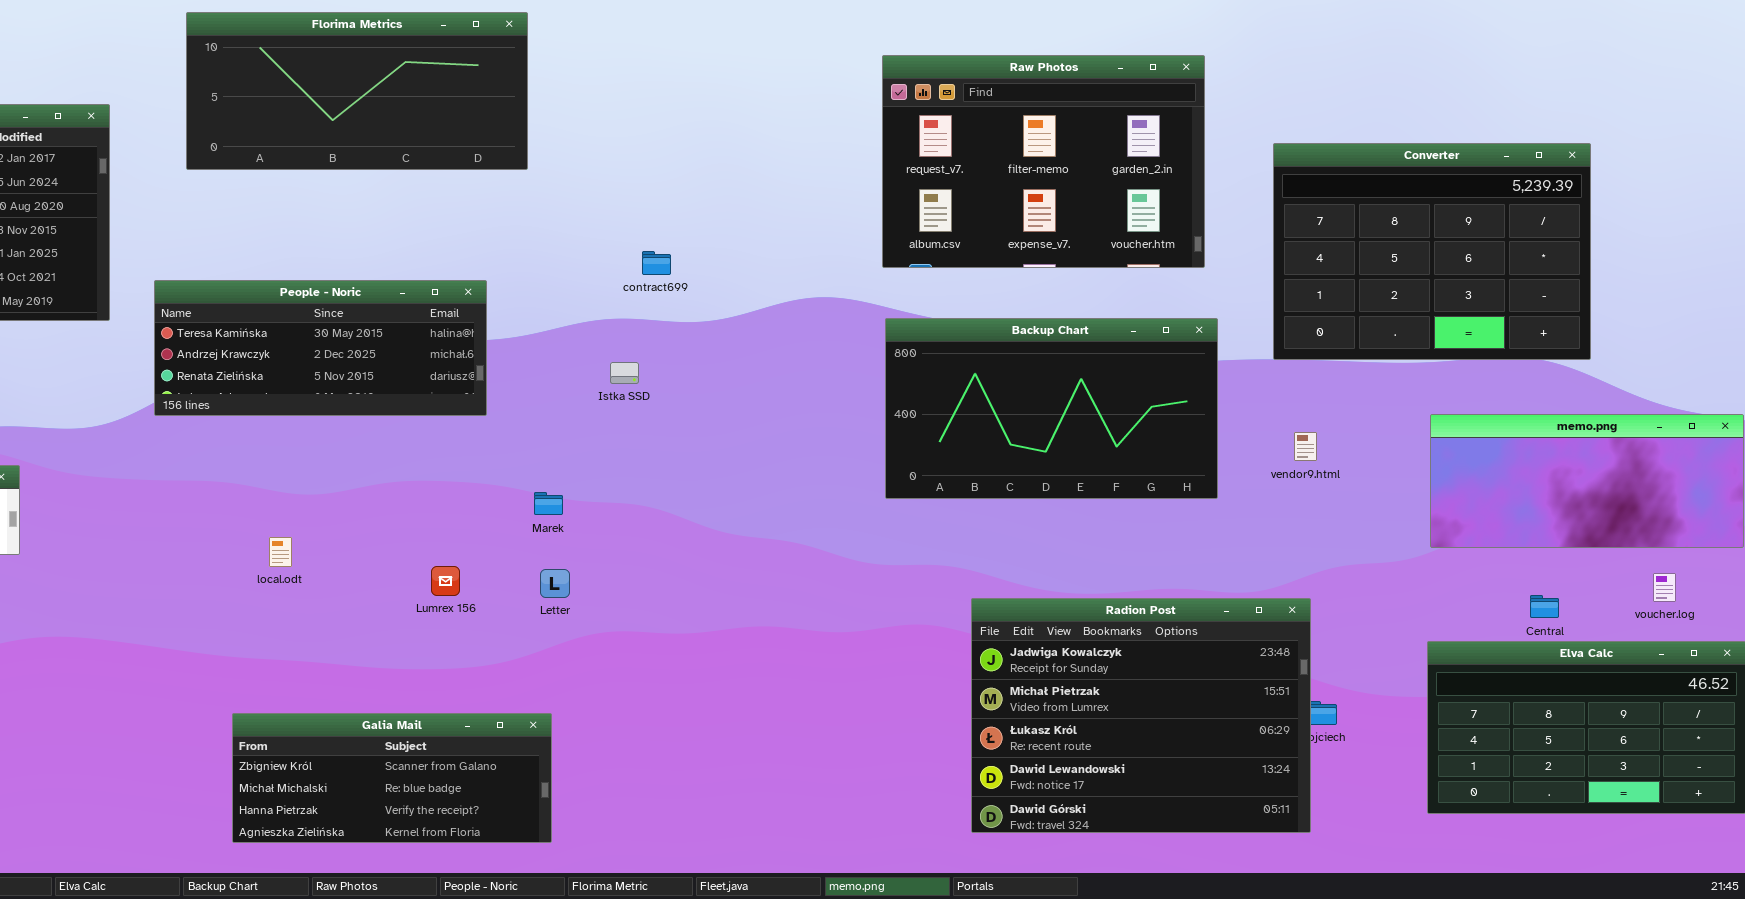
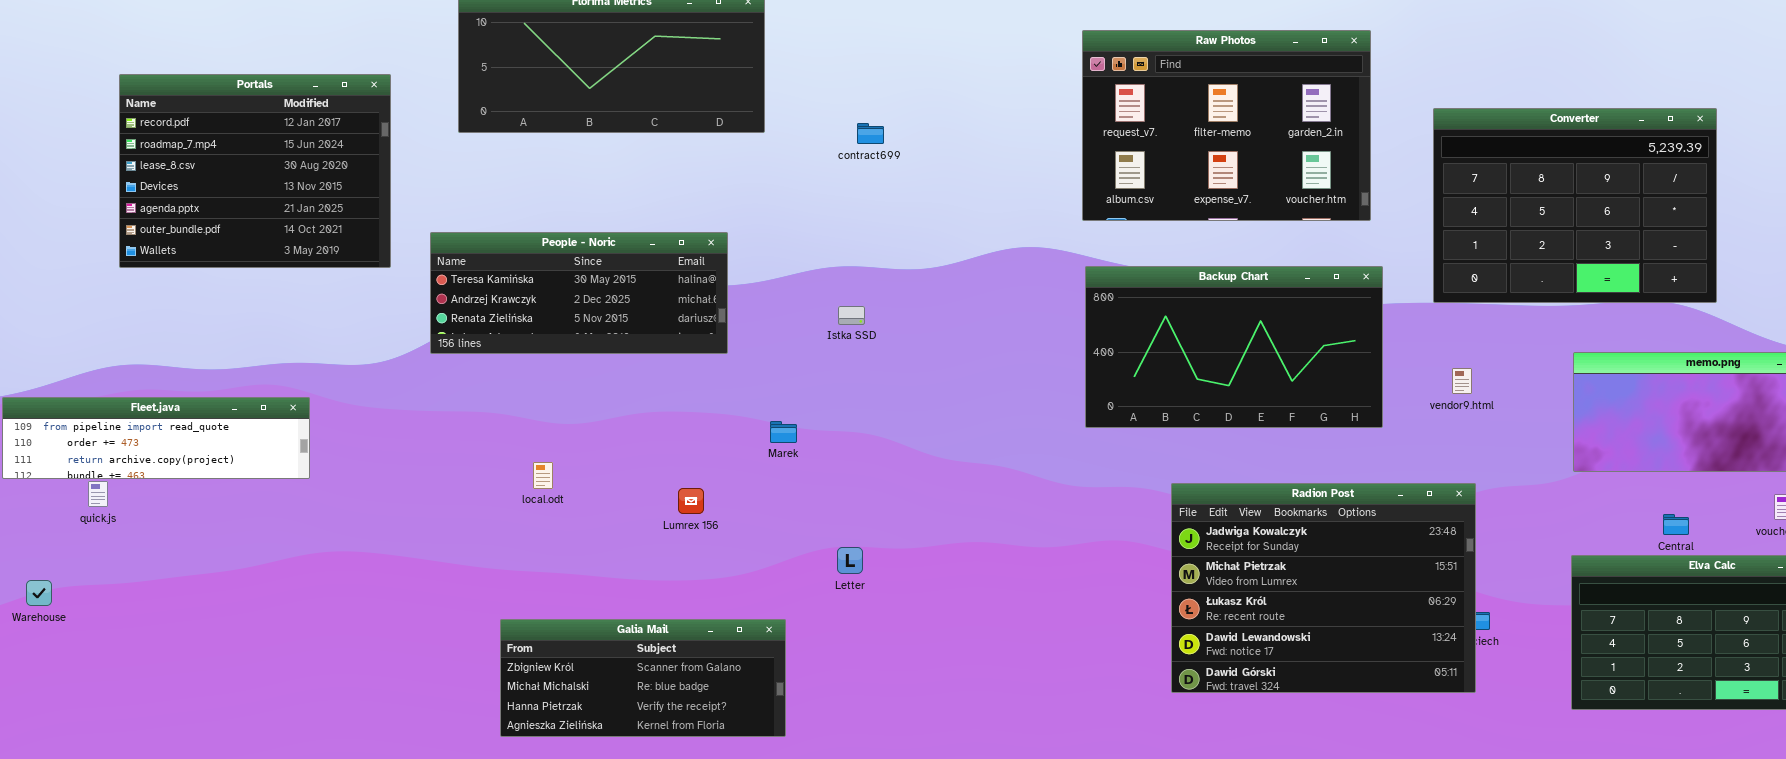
contract699: [642,251,671,275] -> [857,123,884,144], moved
Letter: [540,569,570,598] -> [837,547,863,574], moved
Radion Post: [971,598,1311,833] -> [1171,483,1476,693], moved

